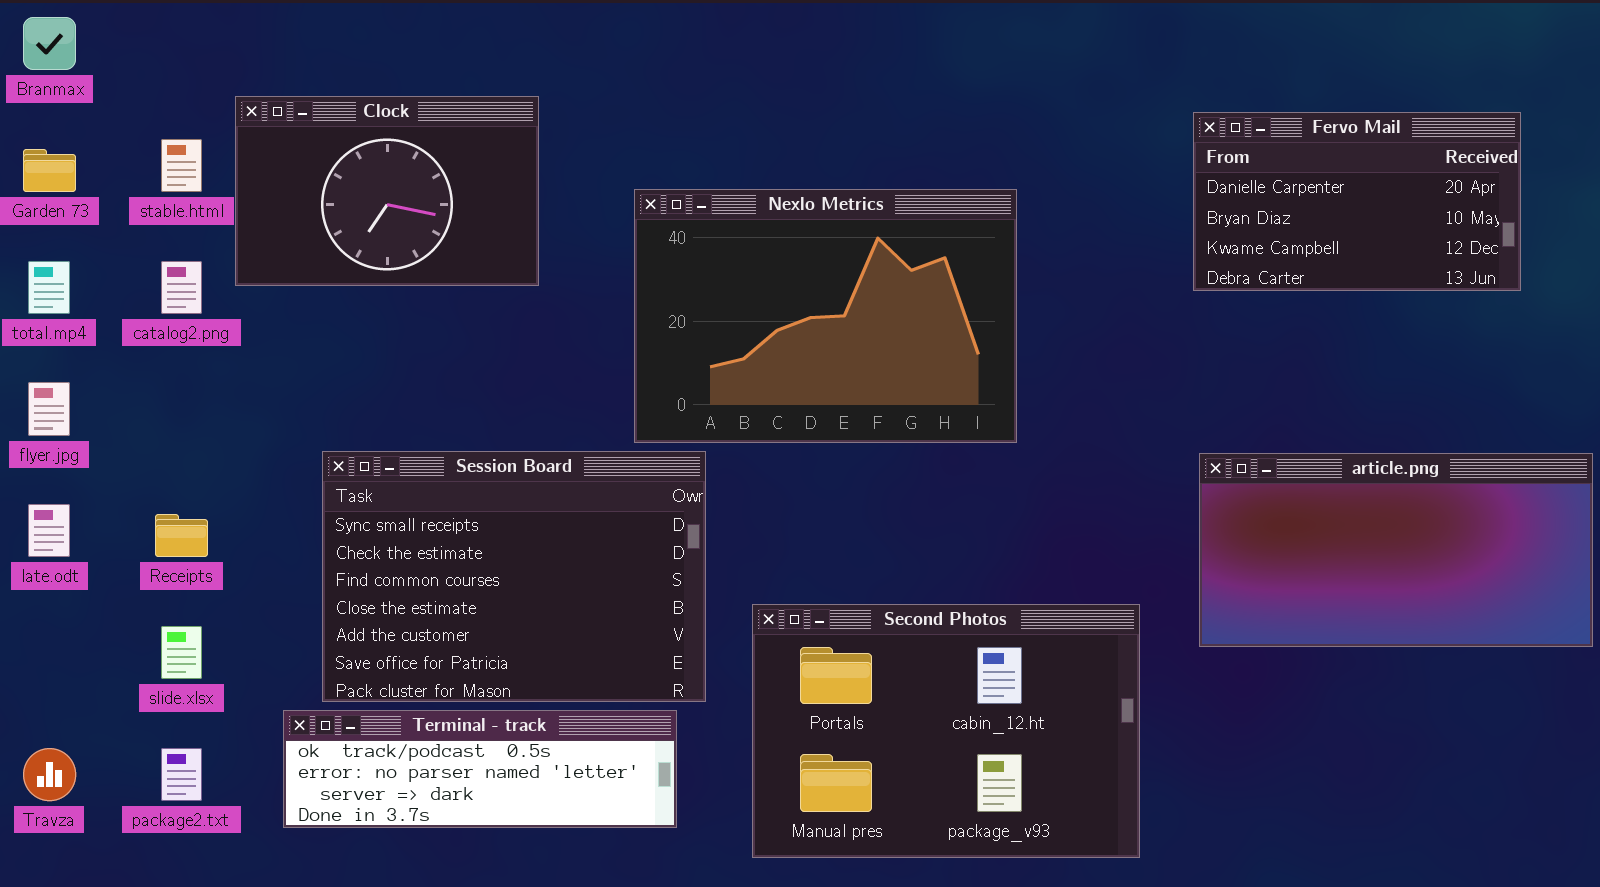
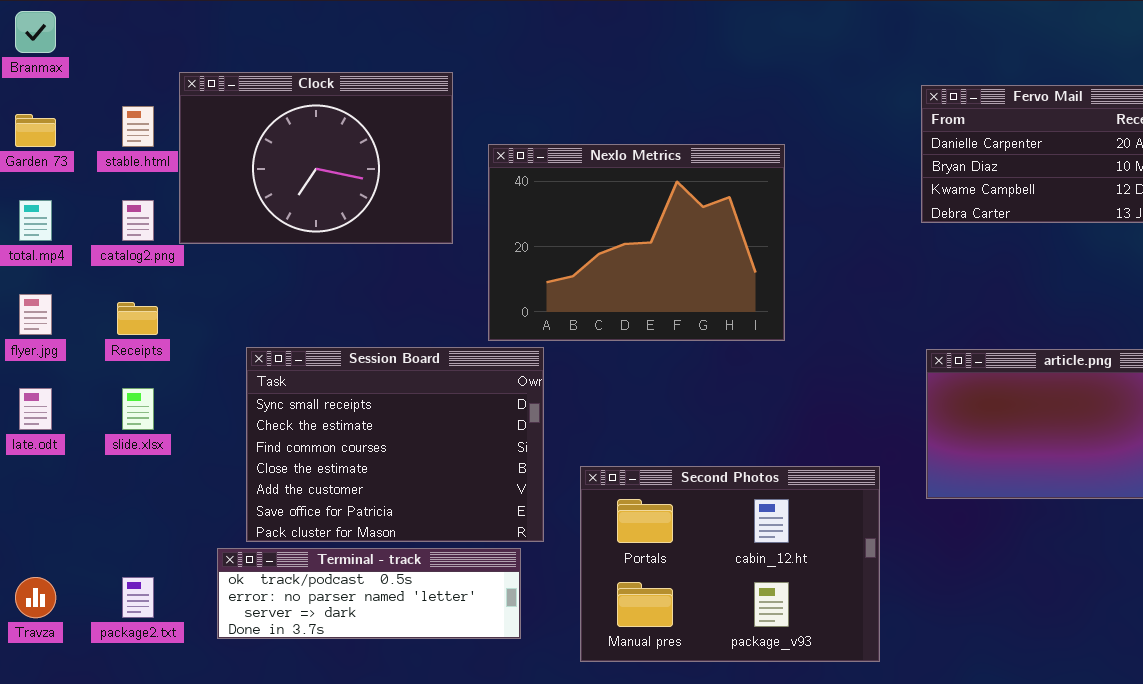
Clock: [235,96,539,286] -> [179,72,453,244], resized
Receipts: [155,514,208,557] -> [117,302,158,335], moved
slide.xlsx: [161,626,202,679] -> [122,388,154,430], moved

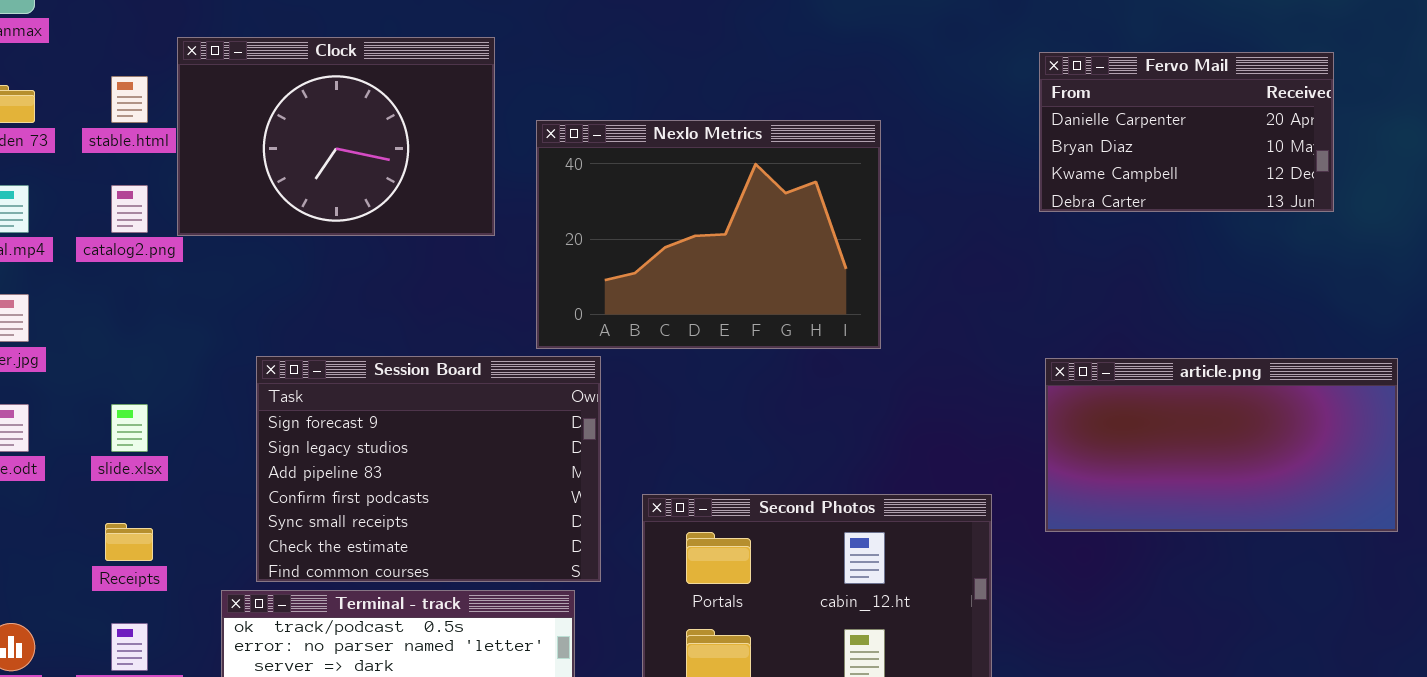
Receipts: [117,302,158,335] -> [105,523,153,561], moved
Session Board: [246,347,544,542] -> [256,356,601,582], scrolled up 4 rows

